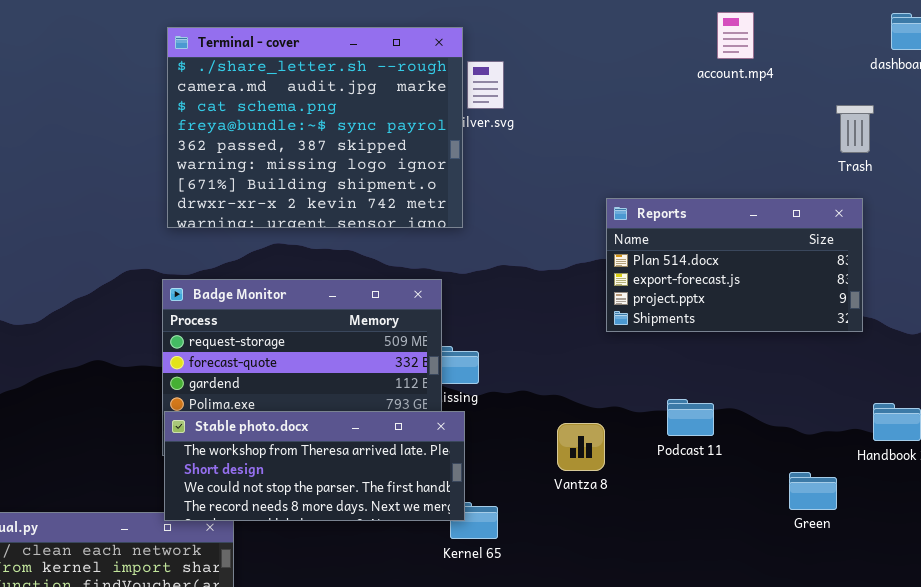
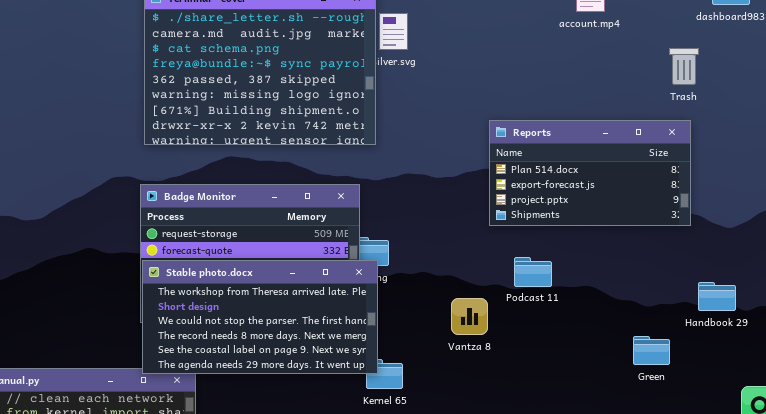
Podcast 11: [667,399,714,436] -> [514,257,552,287], moved
Stable photo.docx: [164,411,465,521] -> [142,260,378,374], resized

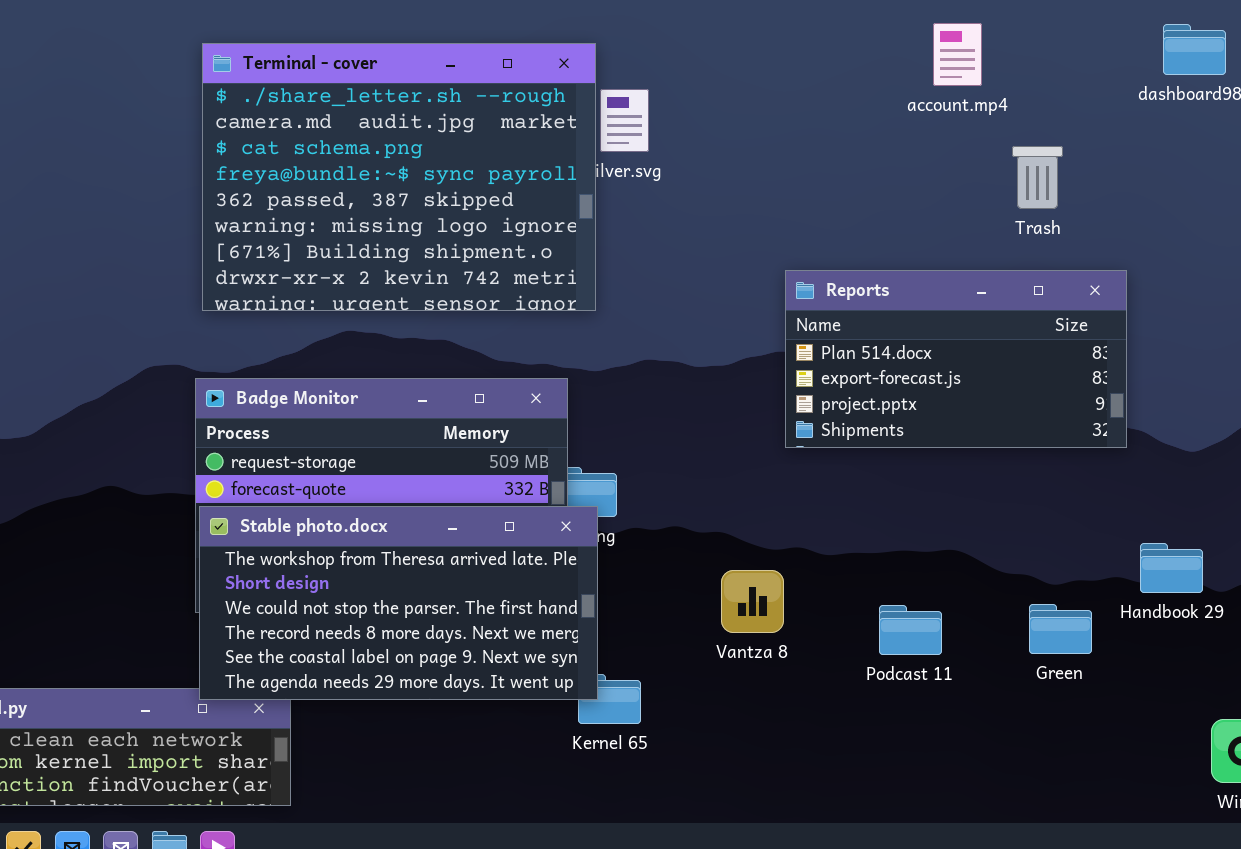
Trash: [669,48,699,85] -> [1012,146,1063,209], moved
Podcast 11: [514,257,552,287] -> [879,605,942,655], moved
Green: [633,336,670,365] -> [1029,604,1092,654], moved

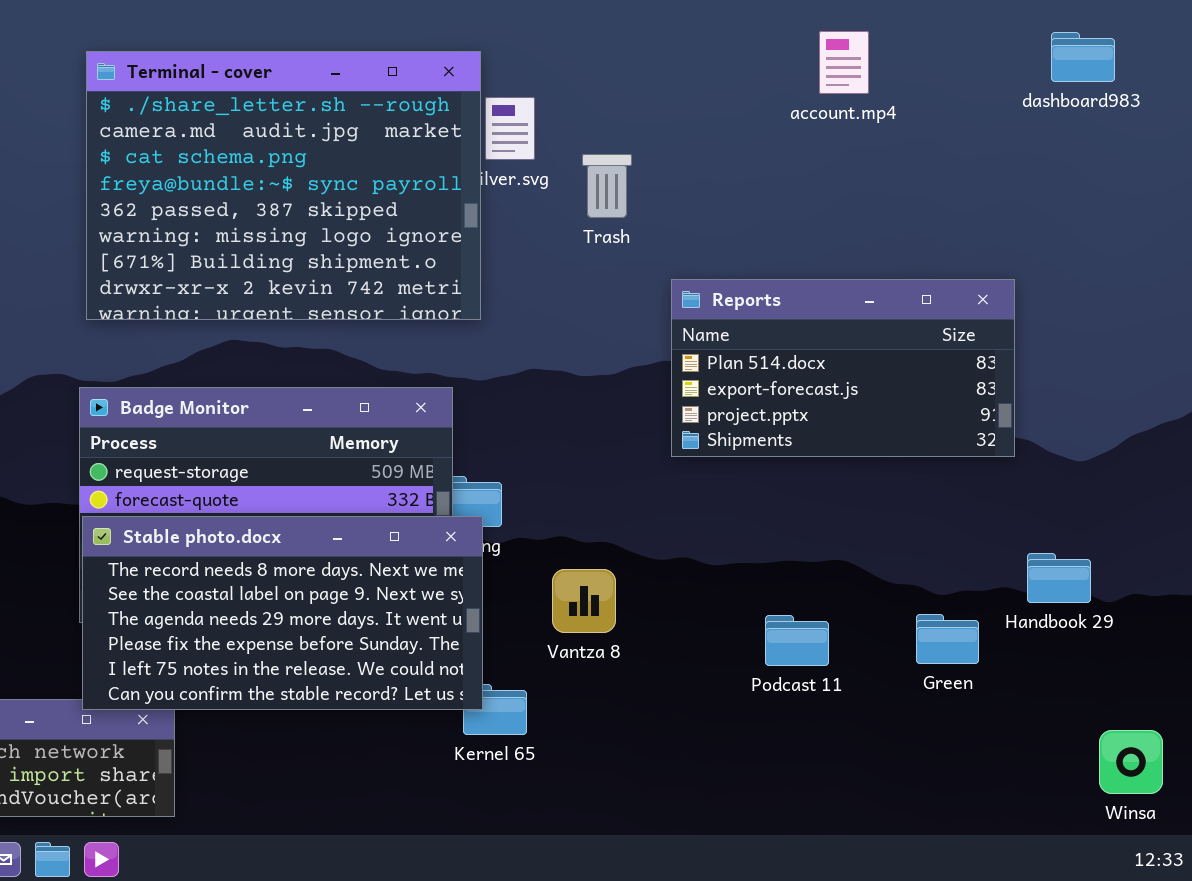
Trash: [1012,146,1063,209] -> [582,154,632,218], moved
Stable photo.docx: [199,506,598,700] -> [82,516,483,710], scrolled down 3 rows
Vantza 8: [721,570,784,633] -> [552,569,616,633], moved

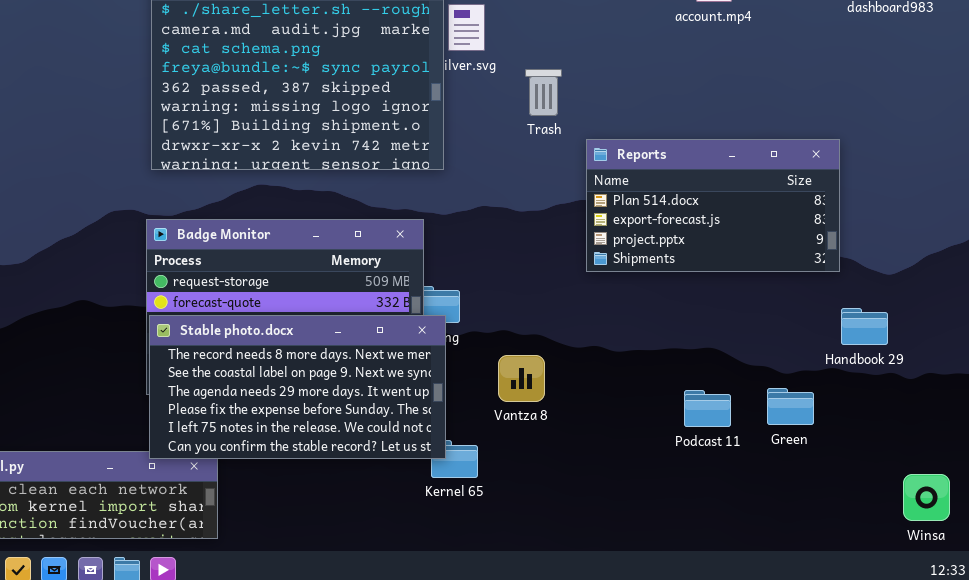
Trash: [582,154,632,218] -> [525,69,562,116], moved
Handbook 29: [1027,553,1091,603] -> [841,308,888,345], moved
Podcast 11: [765,615,829,666] -> [684,390,731,427], moved

